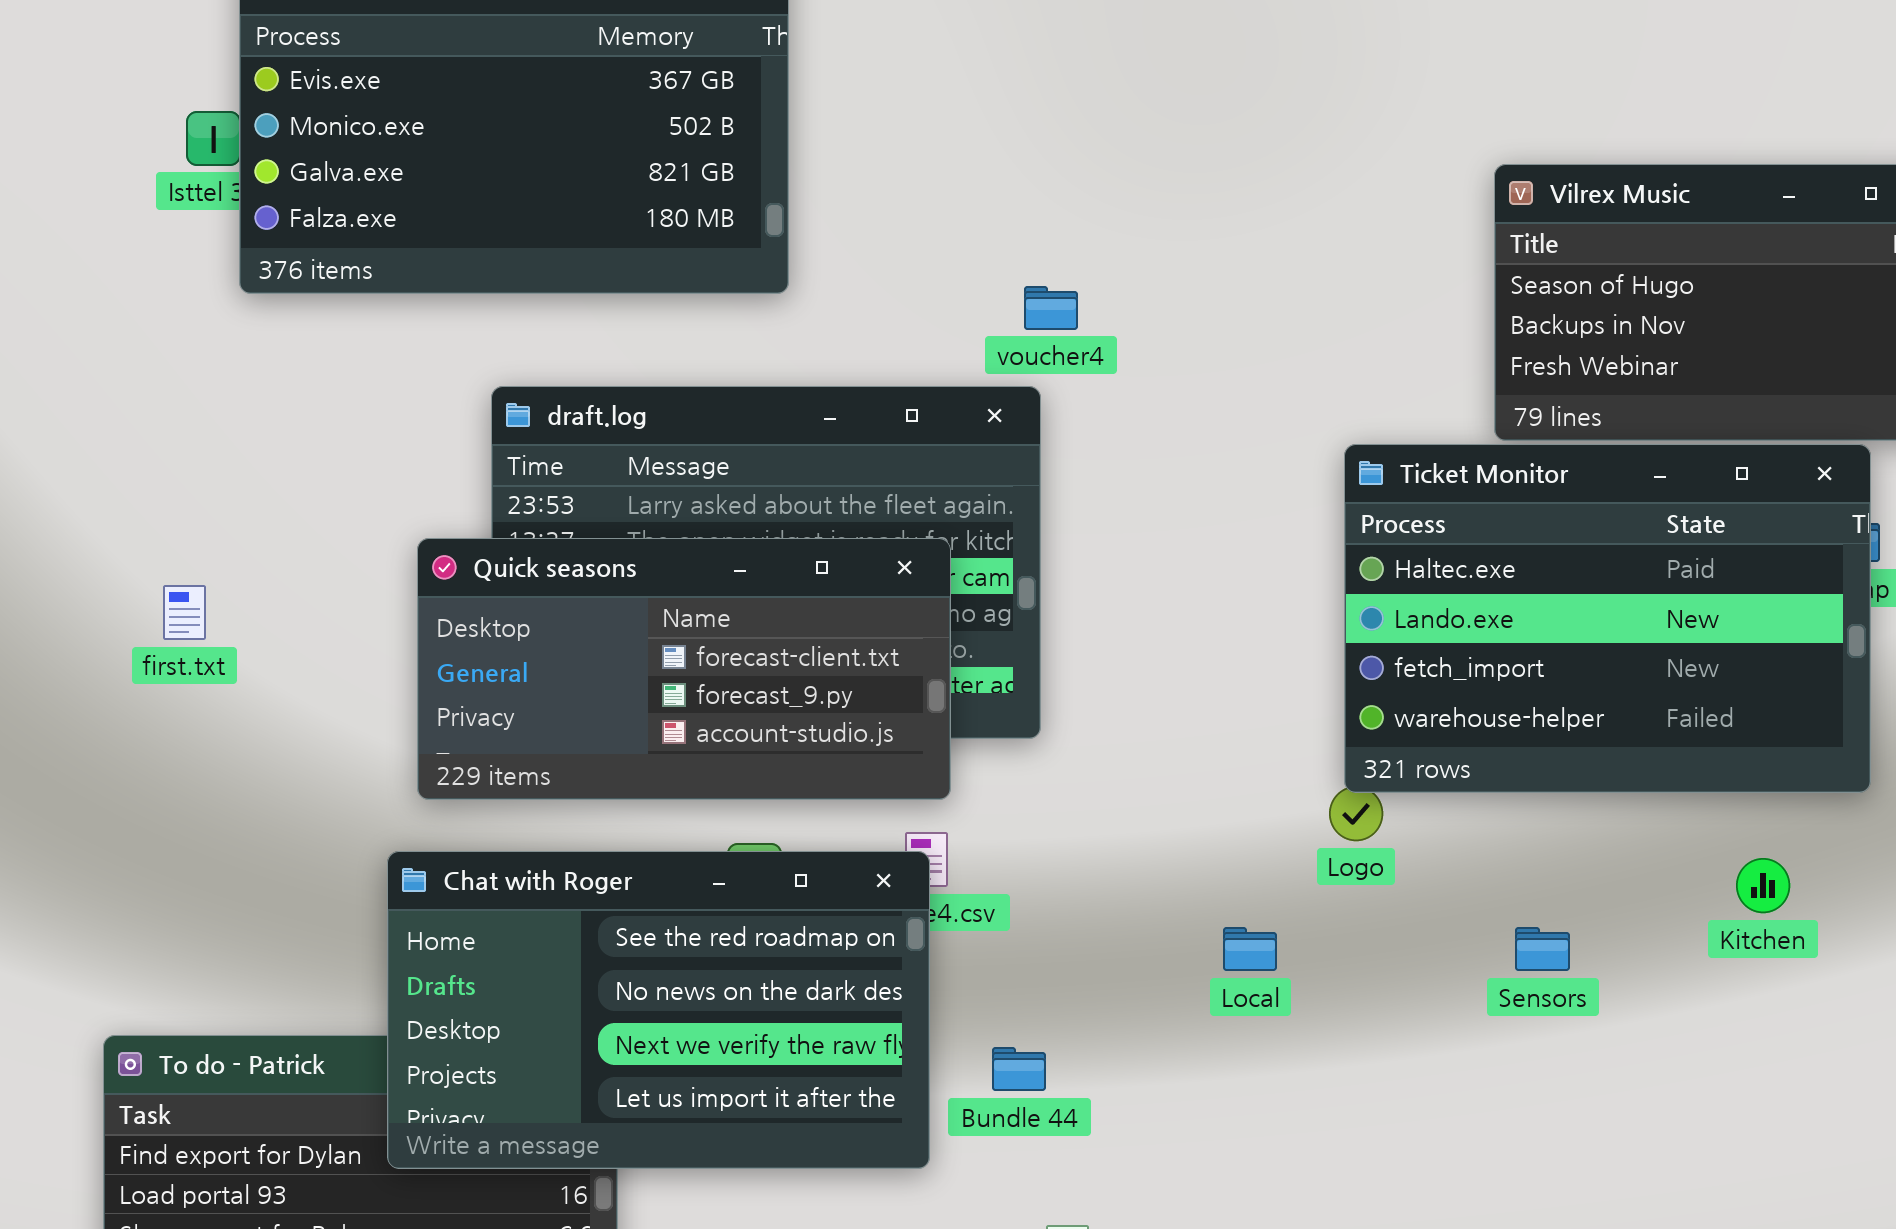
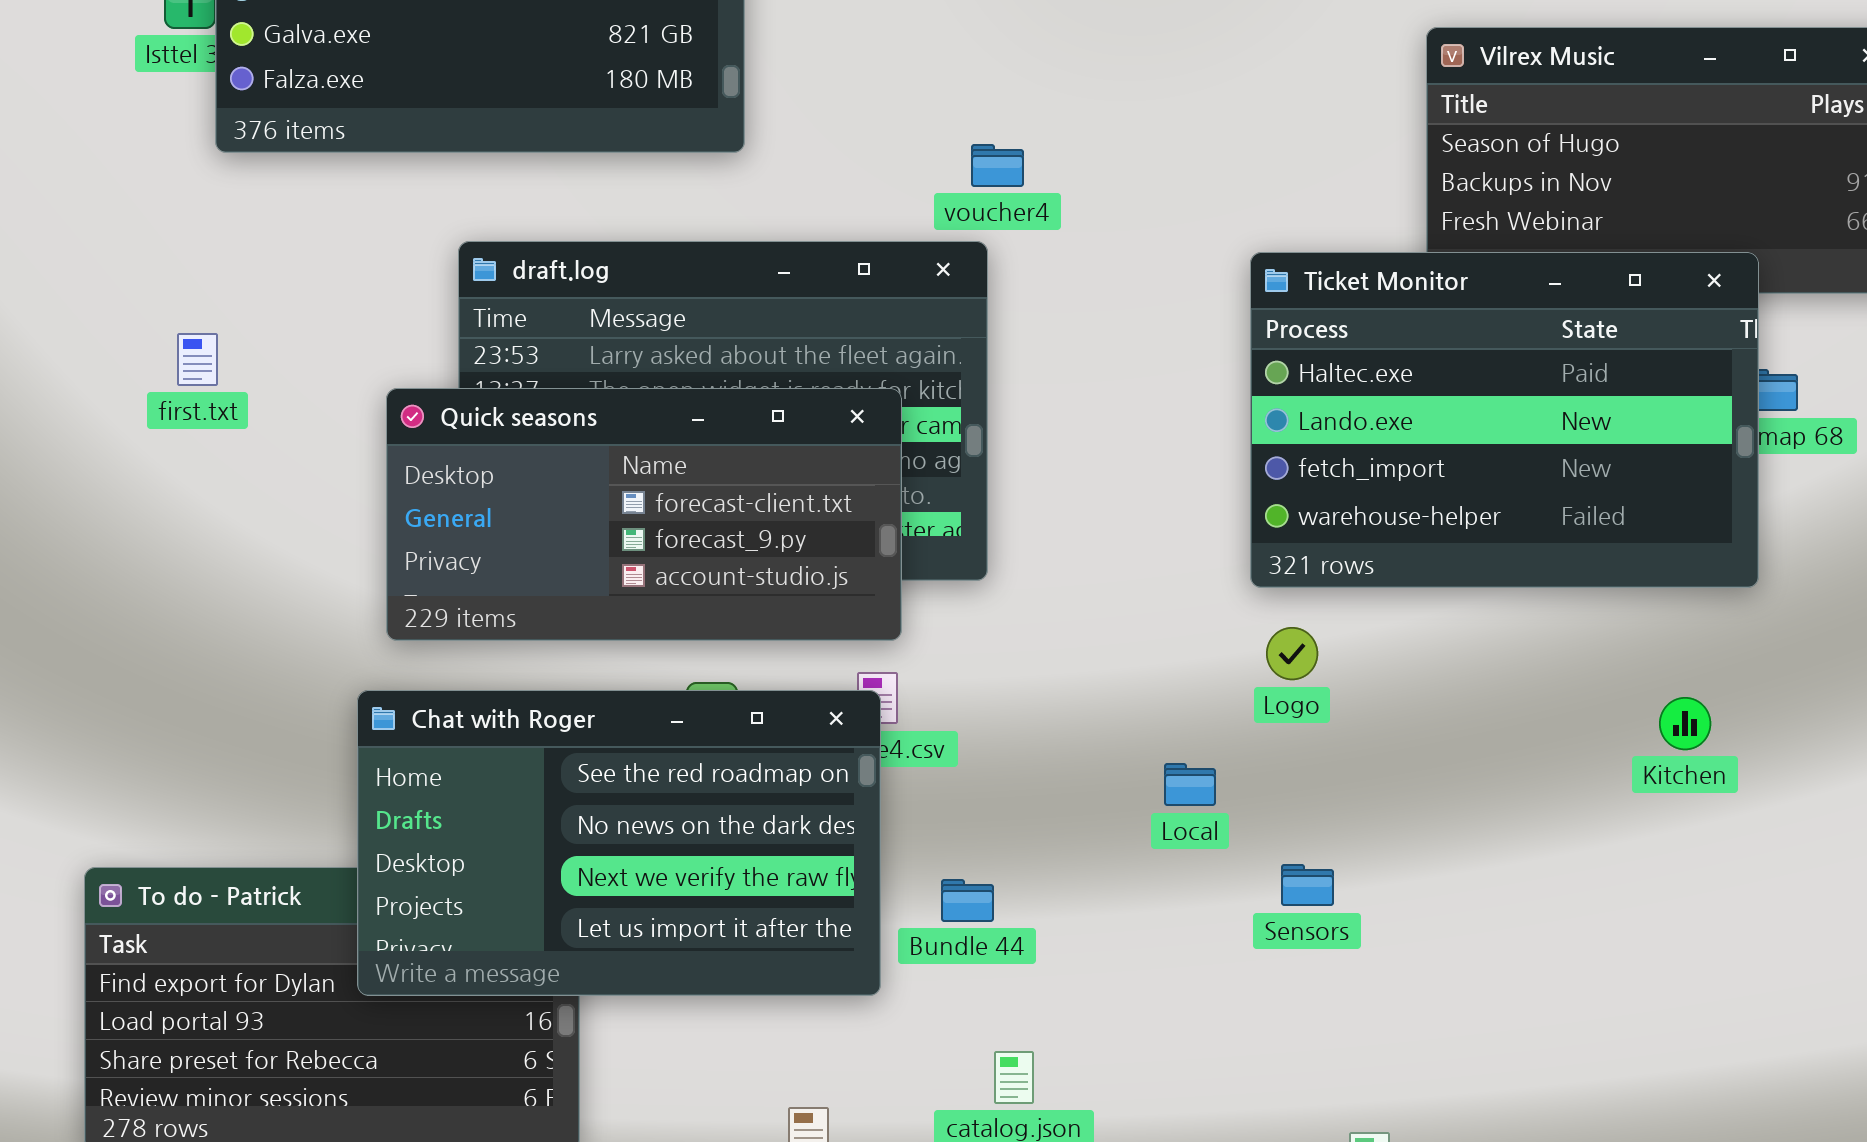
Ticket Monitor: [1344,444,1871,793] -> [1250,252,1759,588], moved
first.txt: [163,585,206,640] -> [177,333,218,386], moved
Sensors: [1515,927,1570,971] -> [1281,864,1334,906], moved

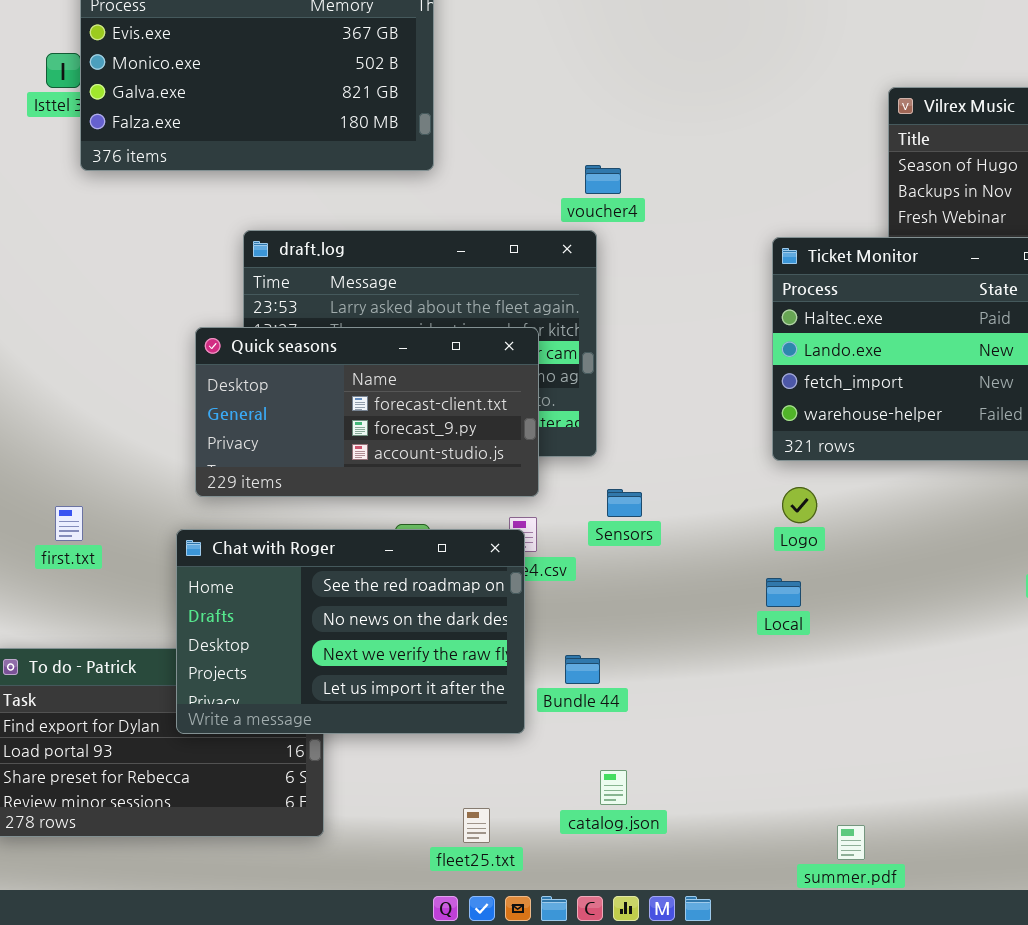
first.txt: [177,333,218,386] -> [55,506,83,541], moved
Local: [1164,763,1216,806] -> [766,578,801,607], moved
Sensors: [1281,864,1334,906] -> [607,489,642,517], moved

